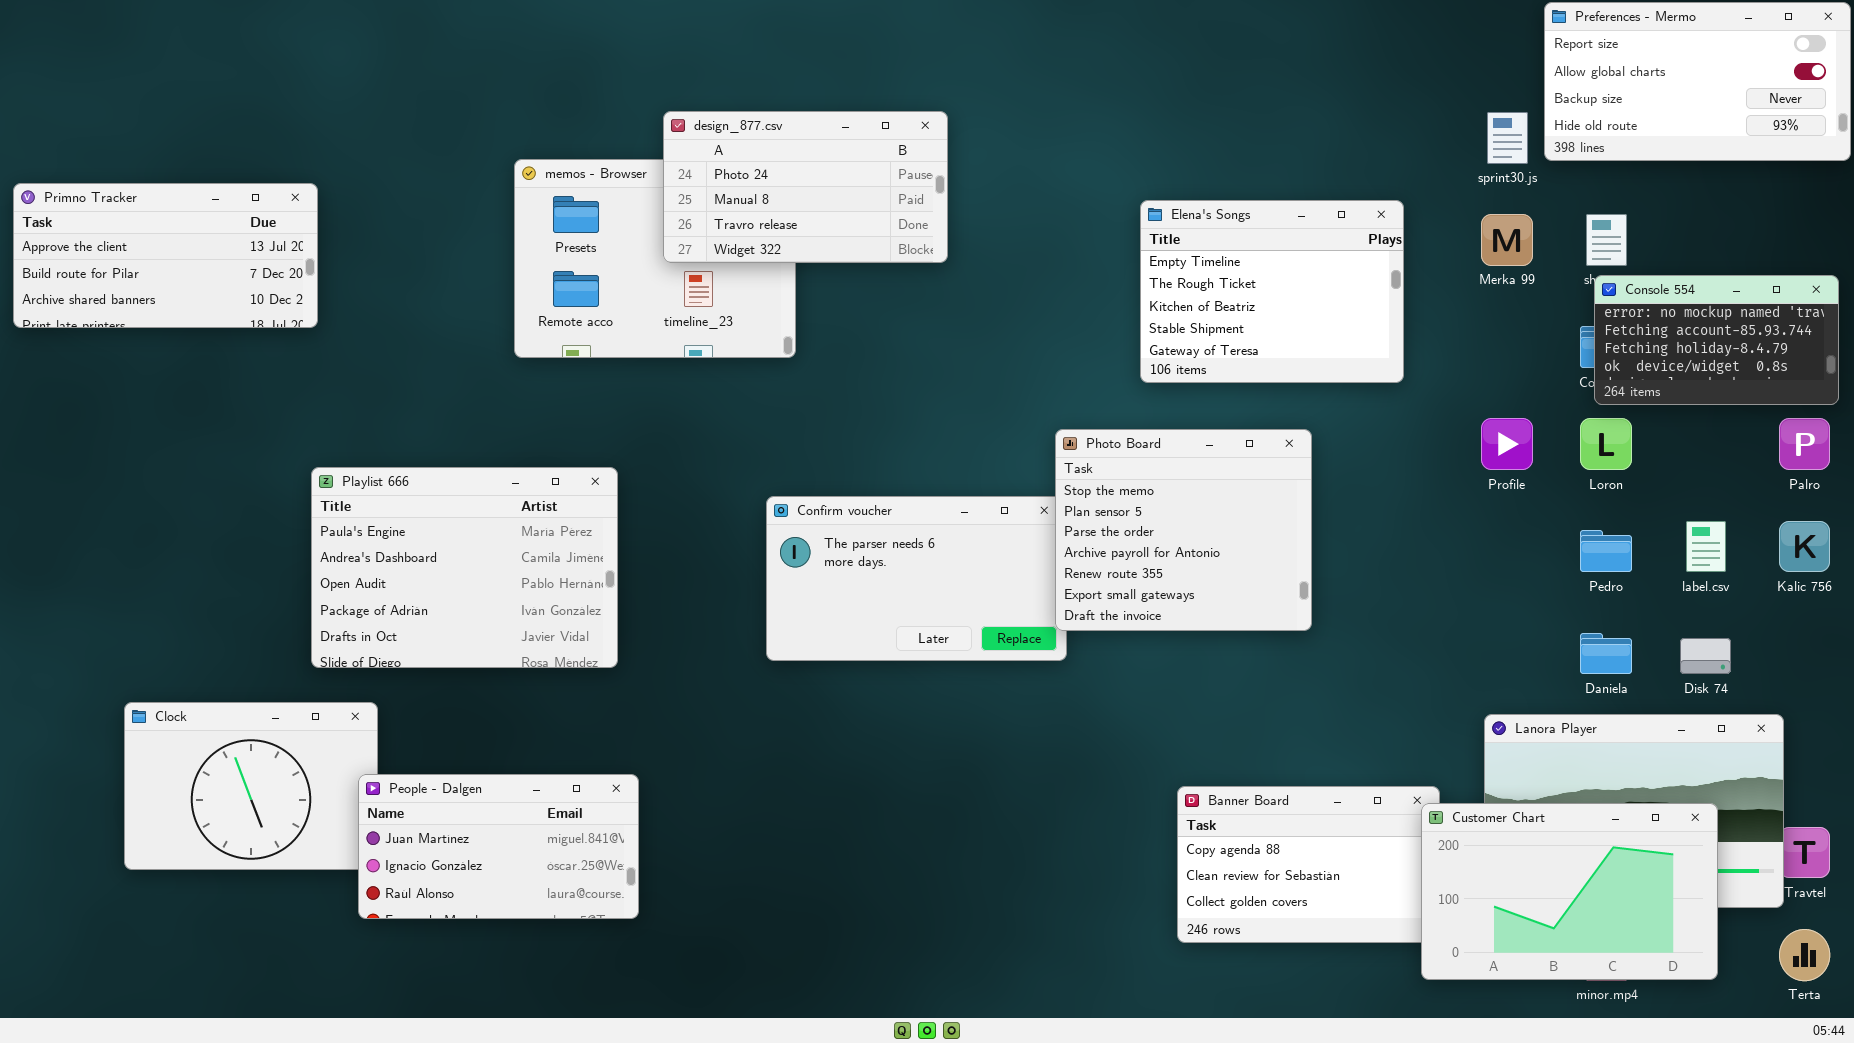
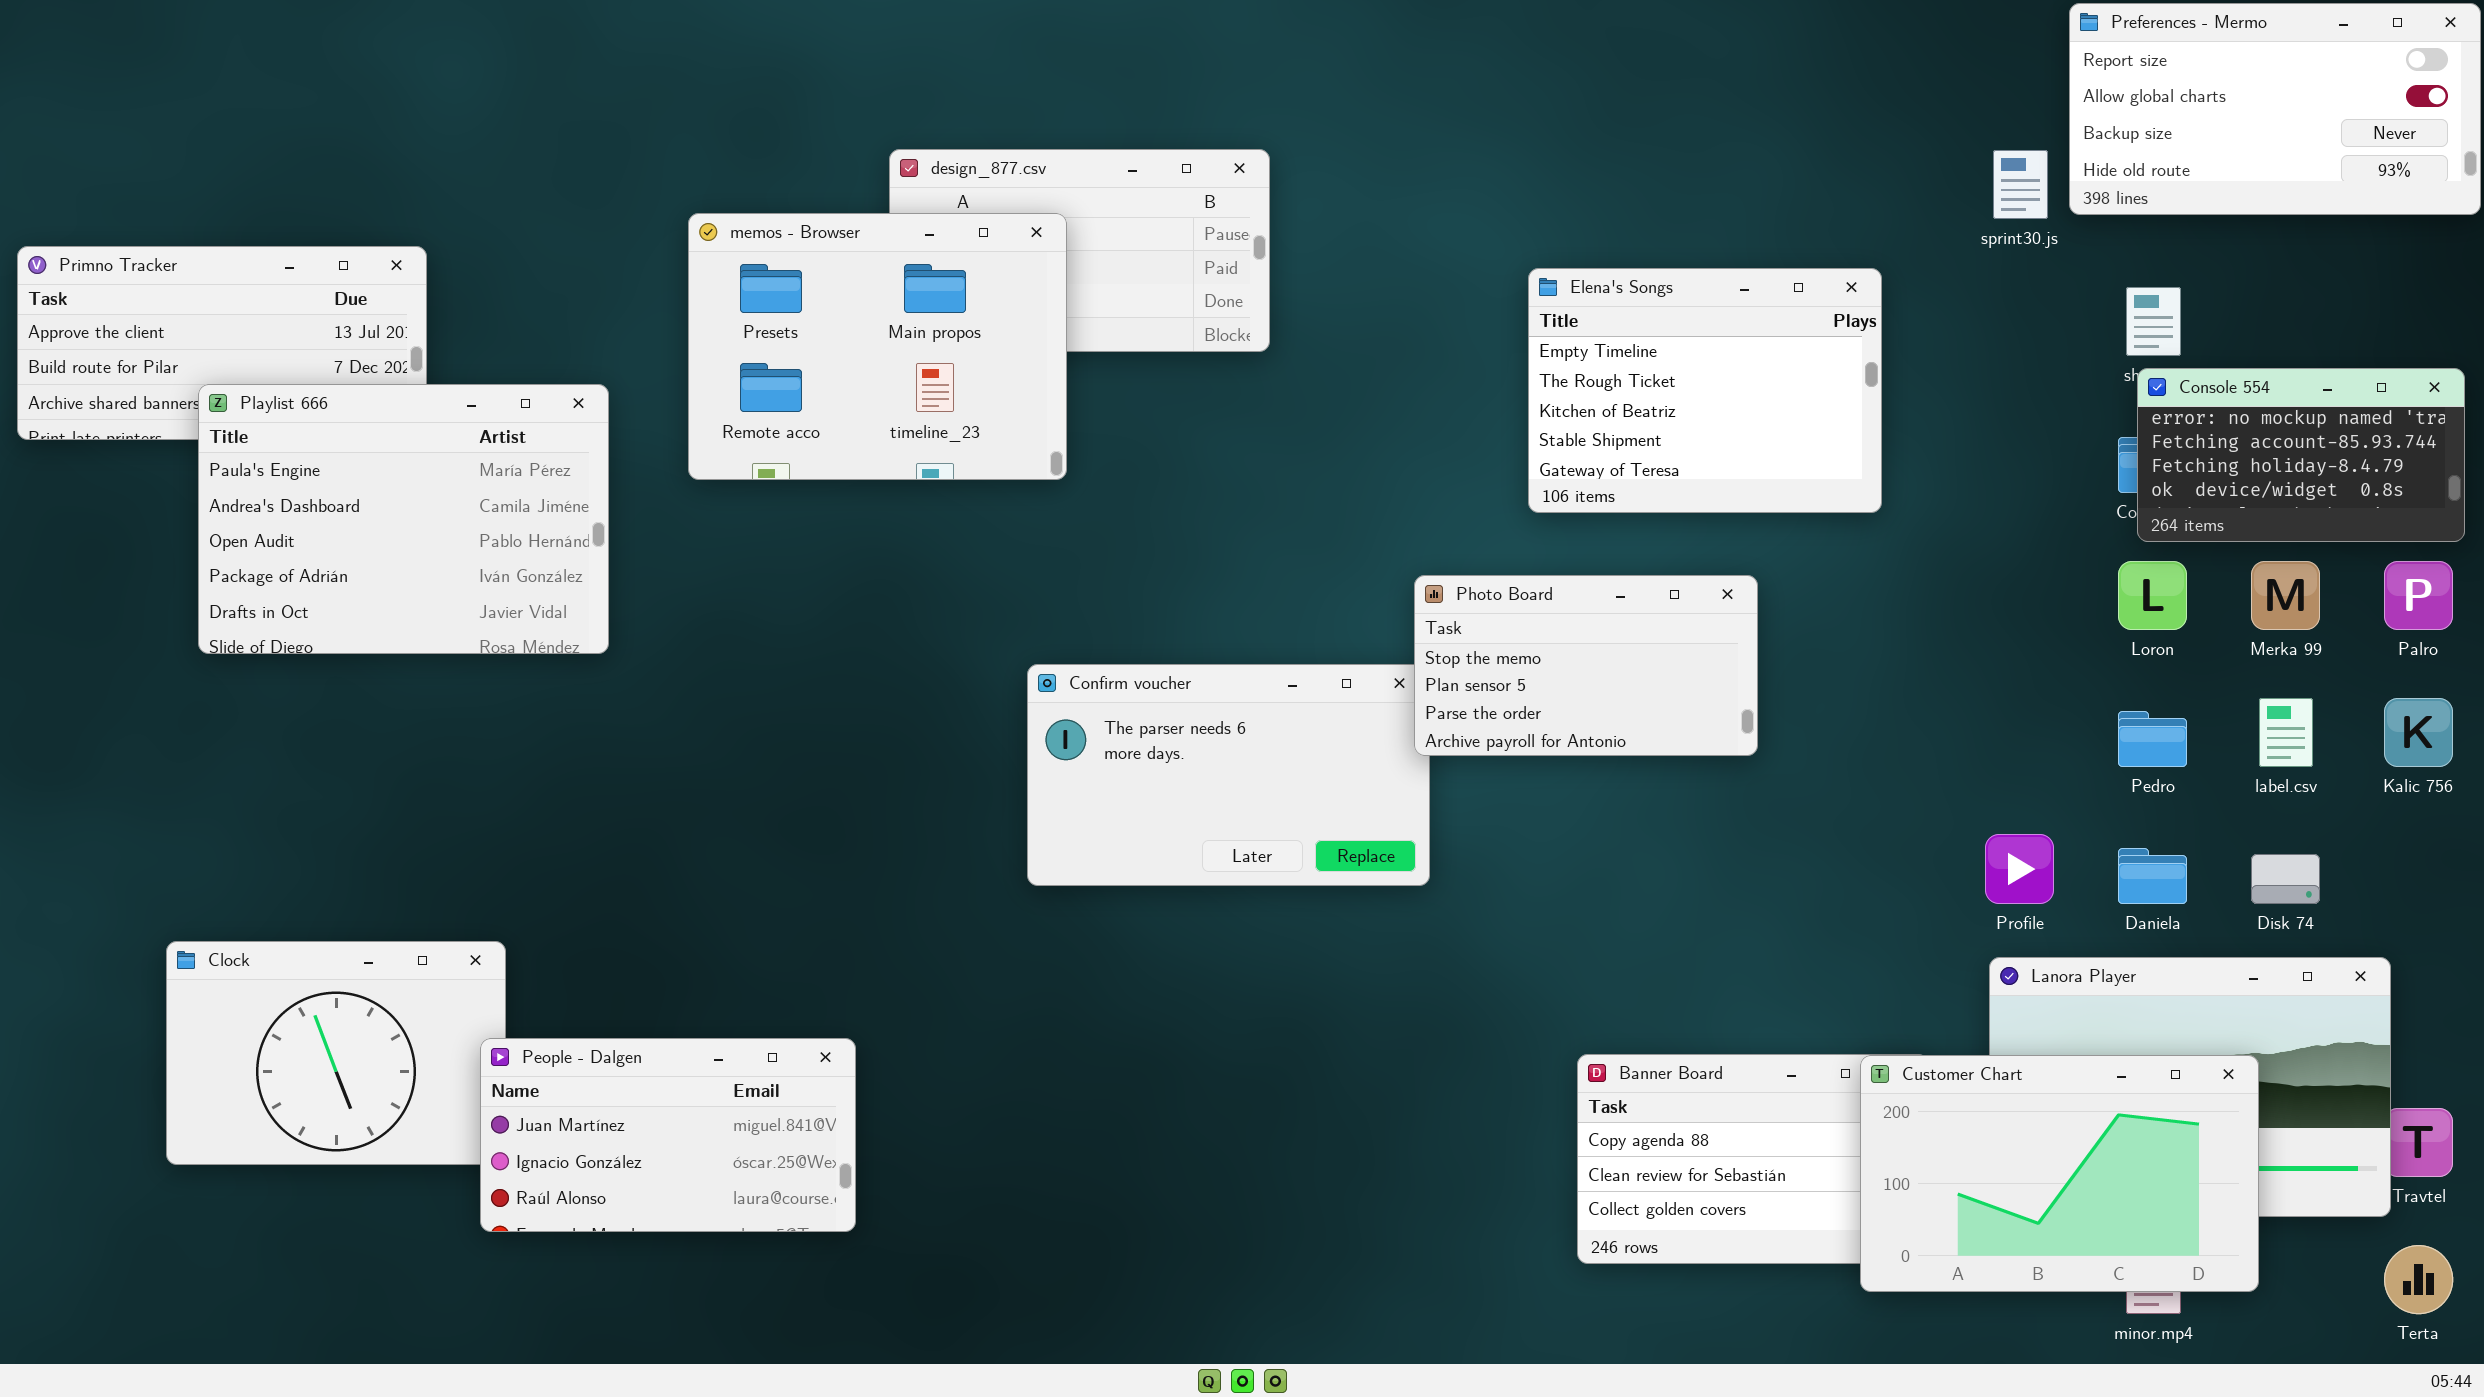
memos - Browser: [514,159,796,358] -> [688,213,1067,480], raised
Merka 99: [1481,214,1533,266] -> [2251,561,2320,630], moved
Profile: [1481,418,1533,470] -> [1985,834,2054,904], moved
Photo Board: [1055,429,1312,631] -> [1414,575,1758,756], resized
Playlist 666: [311,467,618,668] -> [198,384,609,654], moved
Customer Chart: [1421,803,1718,980] -> [1860,1055,2259,1292], moved

